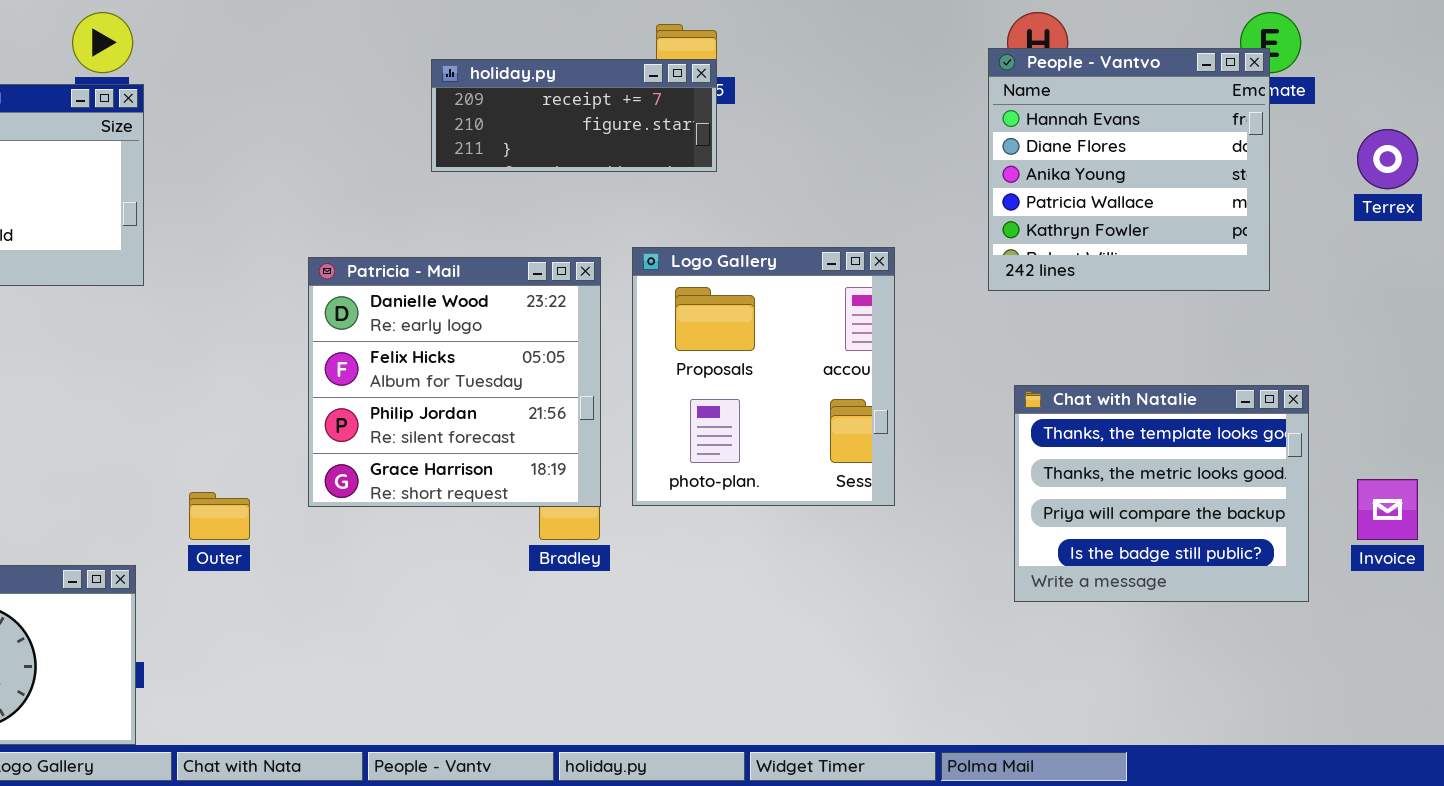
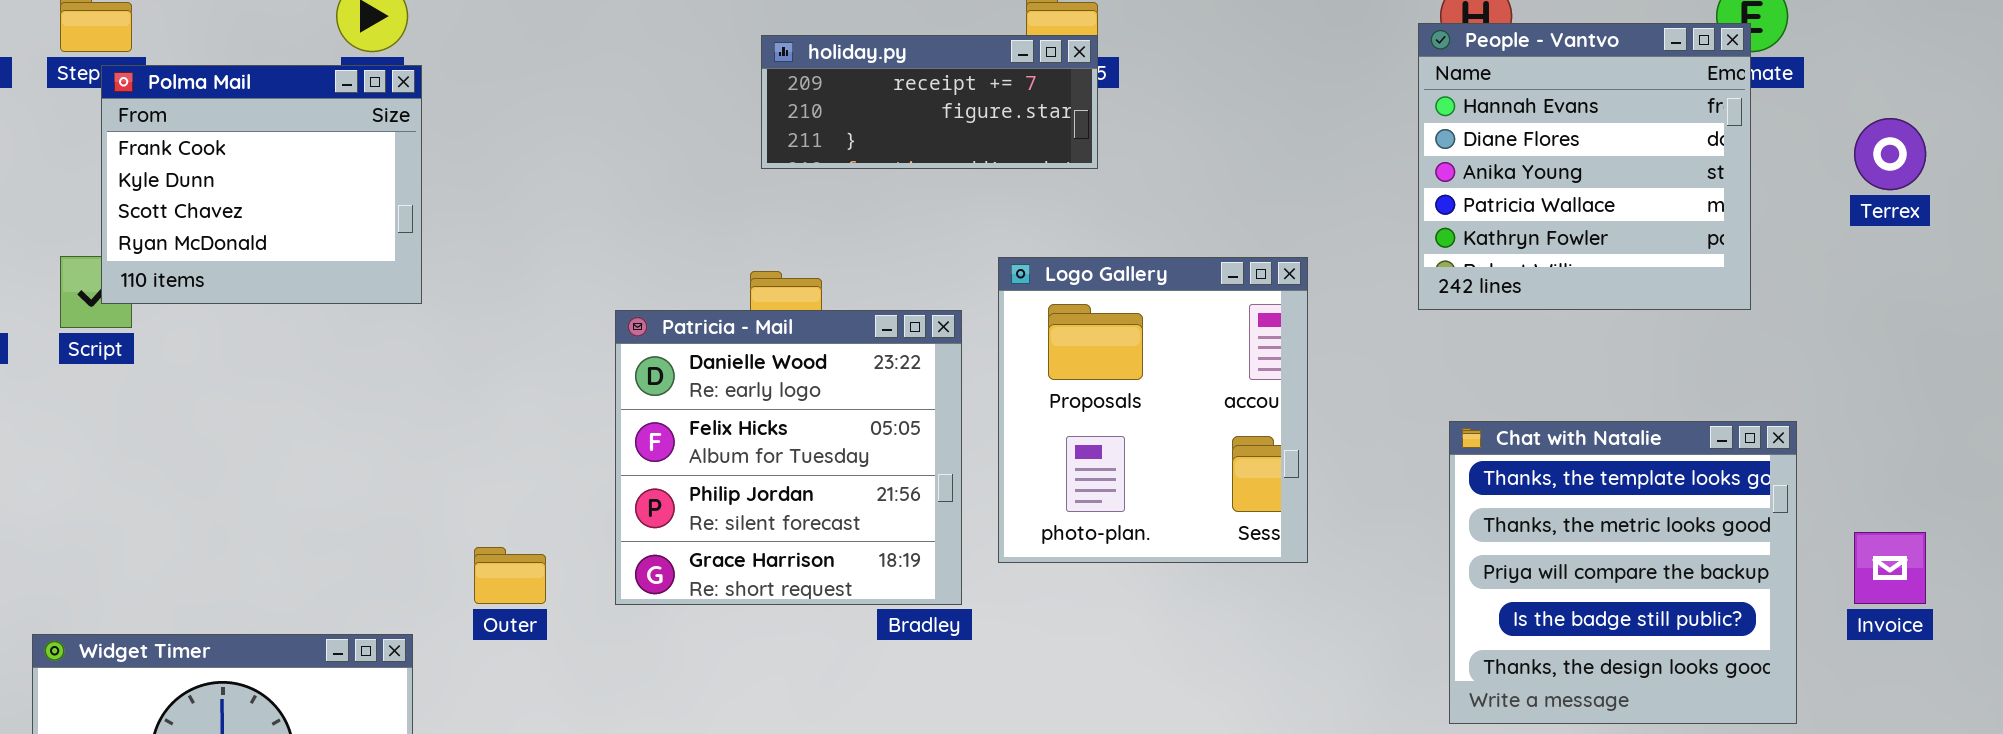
Patricia - Mail: [308,257,601,507] -> [615,310,962,605], moved
Chat with Natalie: [1014,385,1309,602] -> [1449,421,1797,724], resized

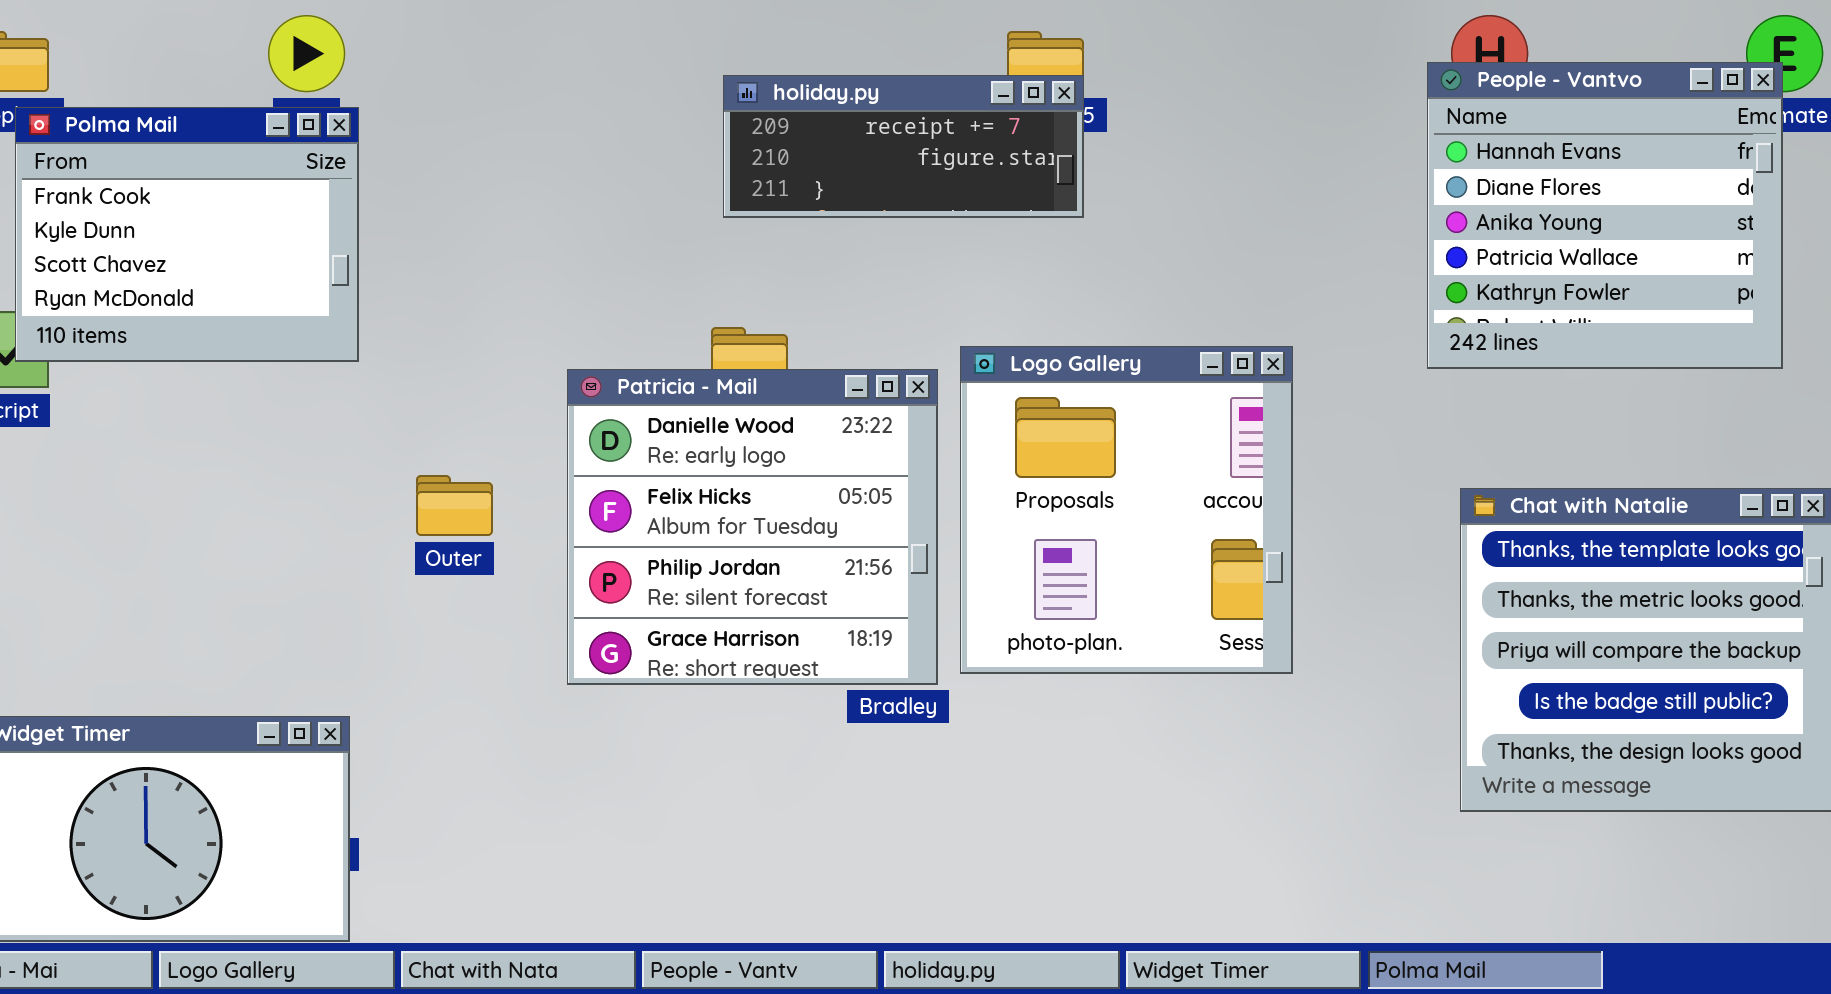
Logo Gallery: [998,257,1308,563] -> [960,346,1293,674], moved
Outer: [474,547,546,604] -> [416,475,493,536], moved

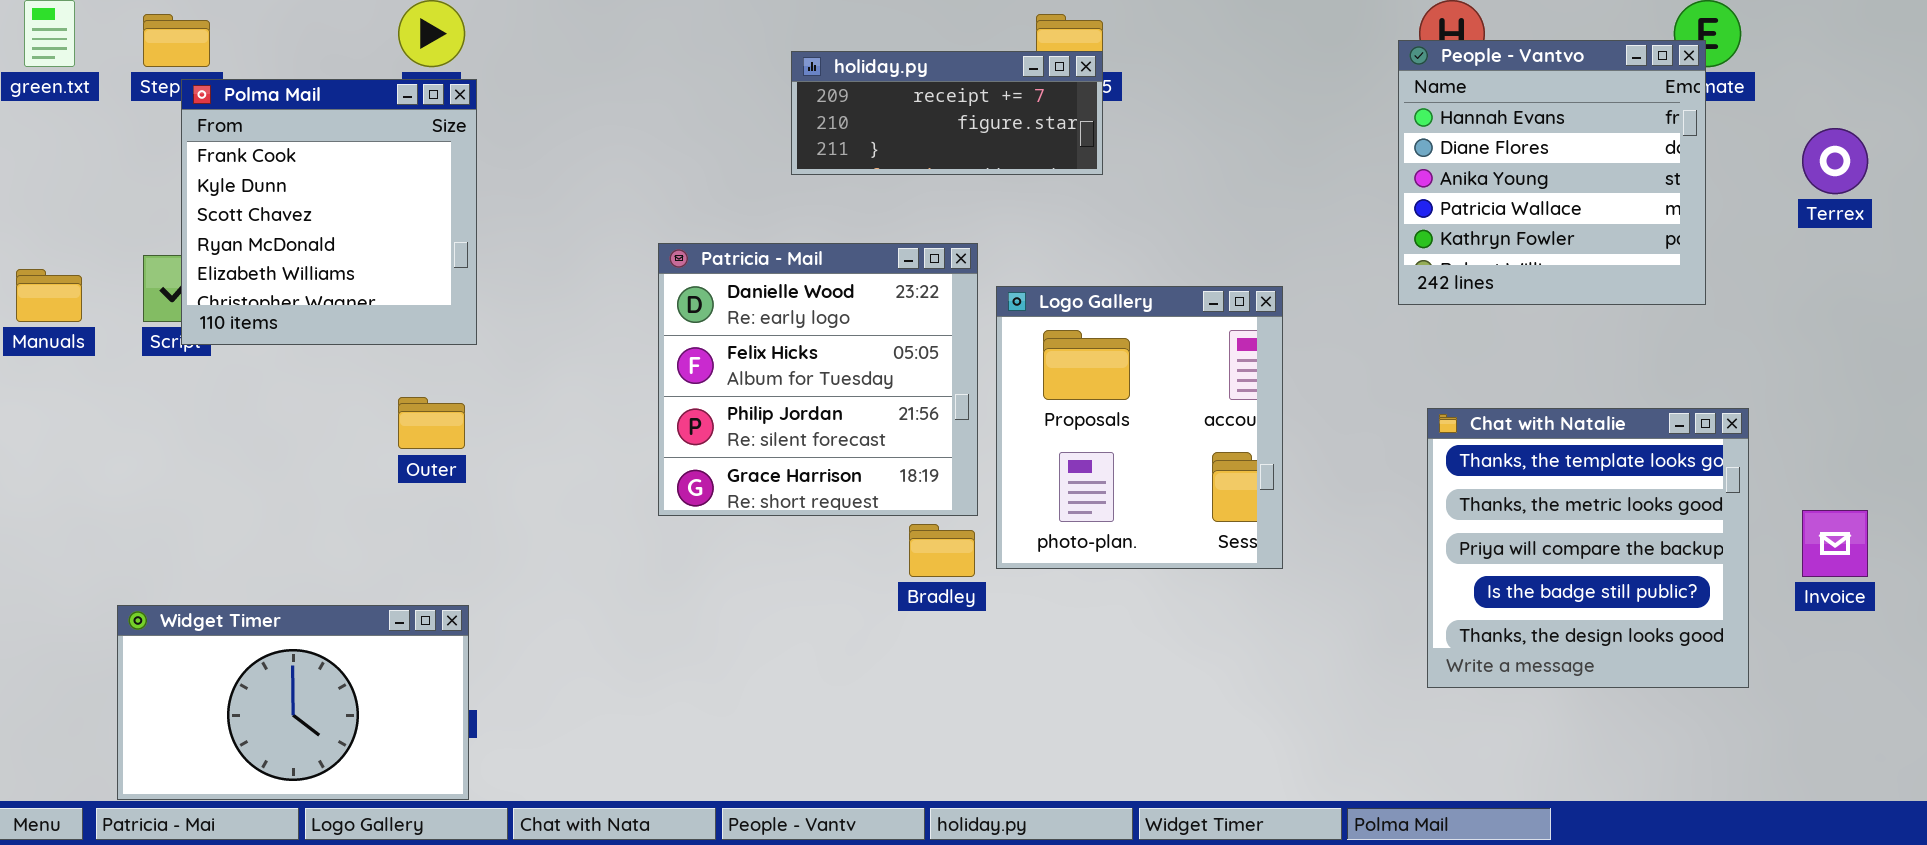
Polma Mail: [15,107,359,362] -> [181,79,477,345], resized
Patricia - Mail: [567,369,938,685] -> [658,243,978,516], moved
Outer: [416,475,493,536] -> [398,397,465,449], moved

